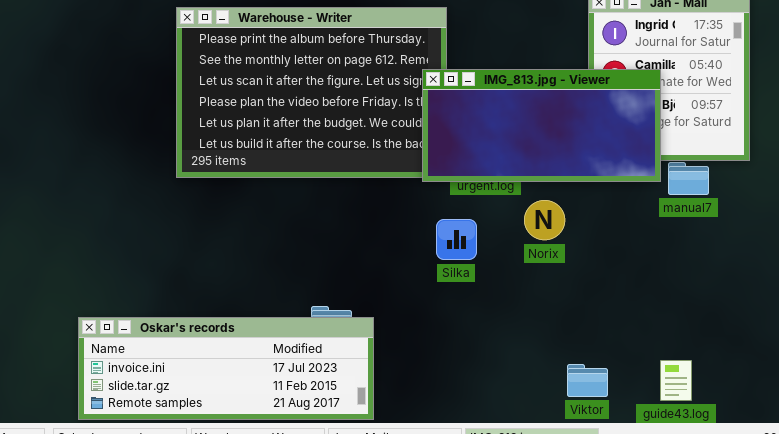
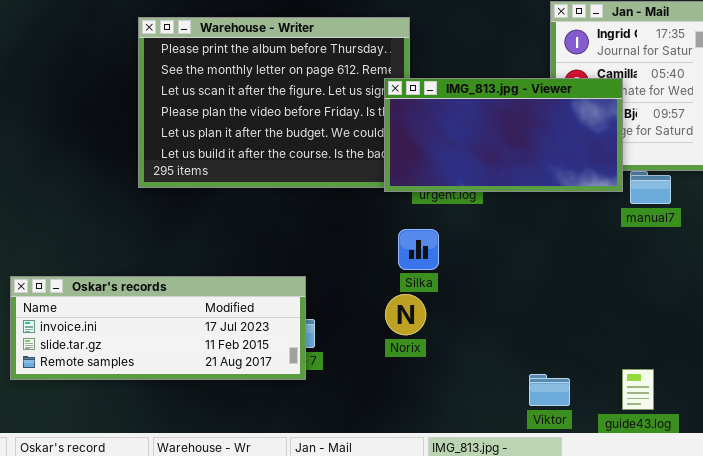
Norix: [524,200,565,240] -> [385,294,426,335], moved
Oskar's records: [78,317,374,420] -> [10,276,306,380], moved

